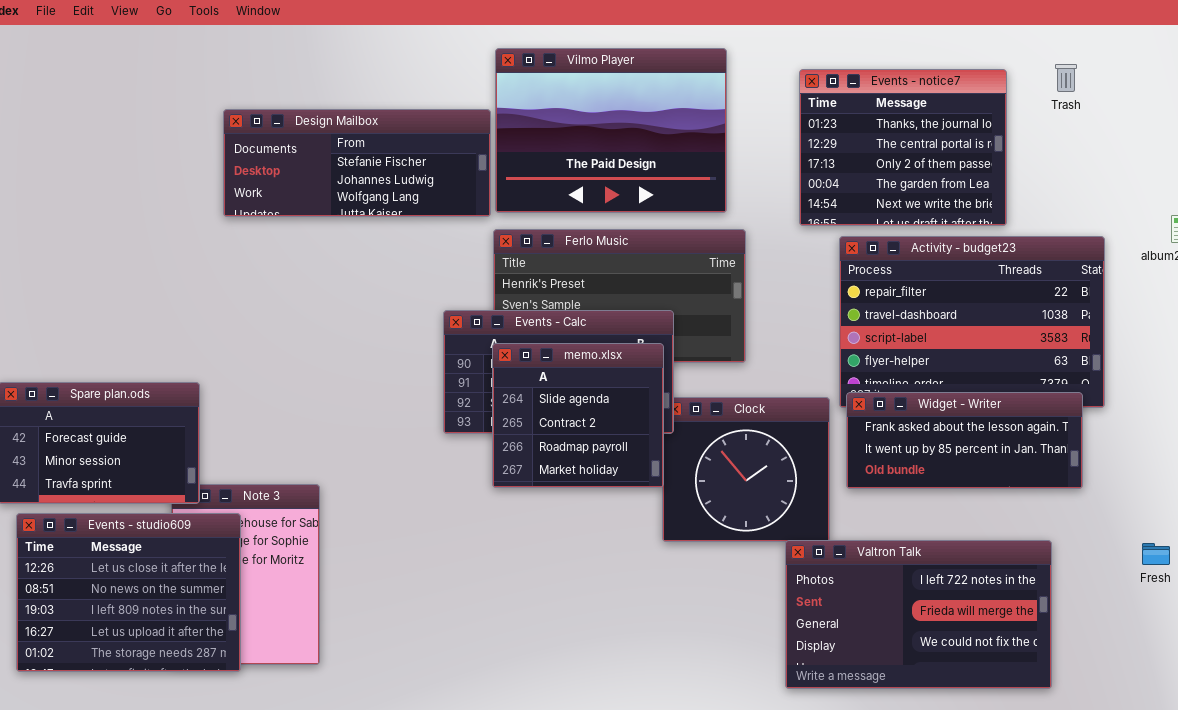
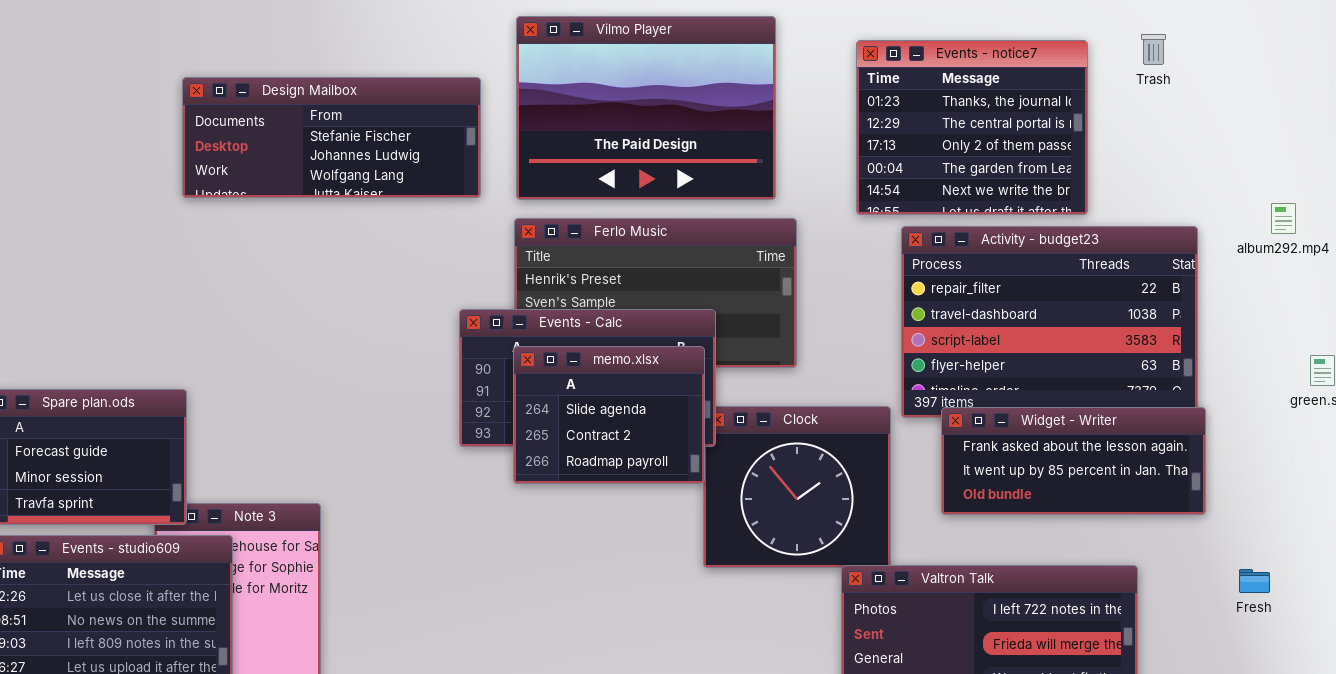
Design Mailbox: [223,109,491,217] -> [182,77,481,198], moved
memo.xlsx: [492,343,664,488] -> [513,346,705,484], resized
Widget - Writer: [846,392,1083,489] -> [941,407,1206,515], moved

